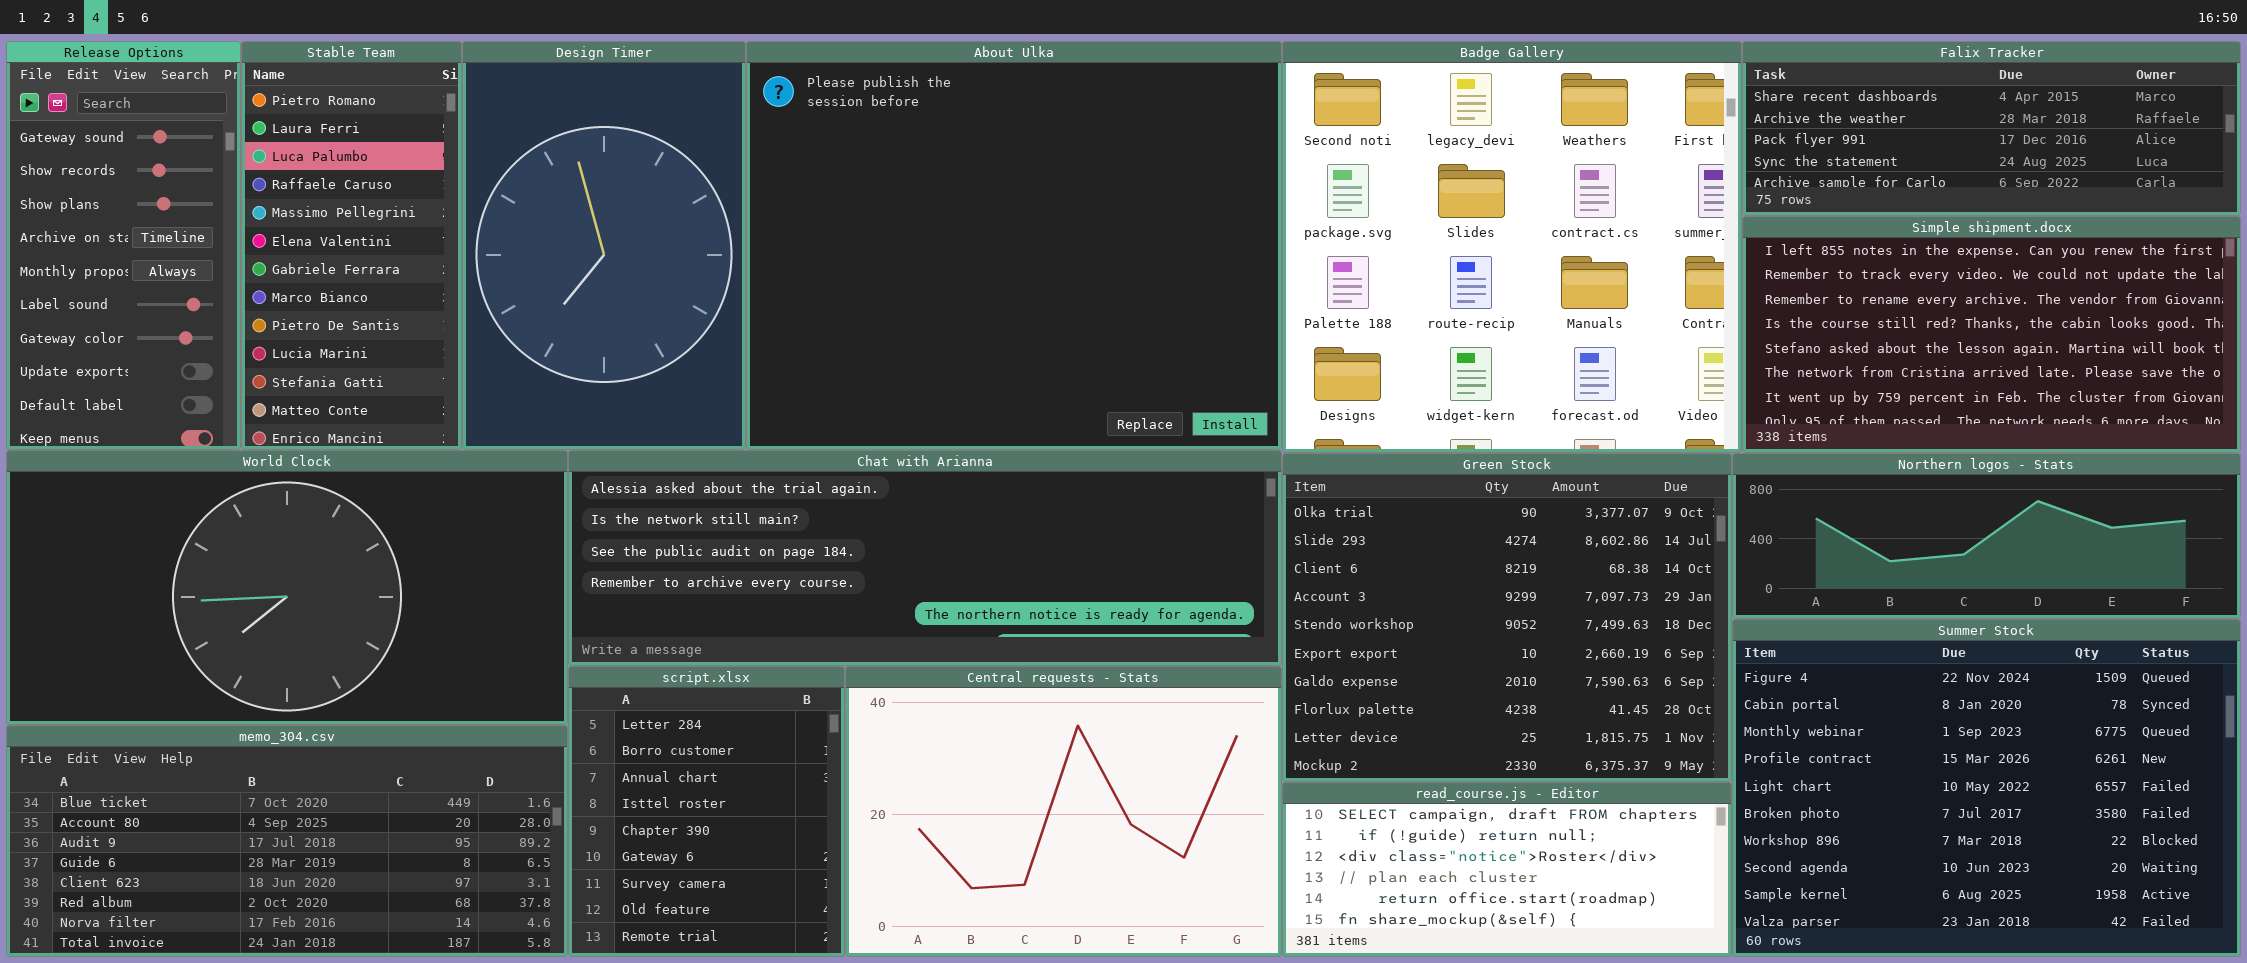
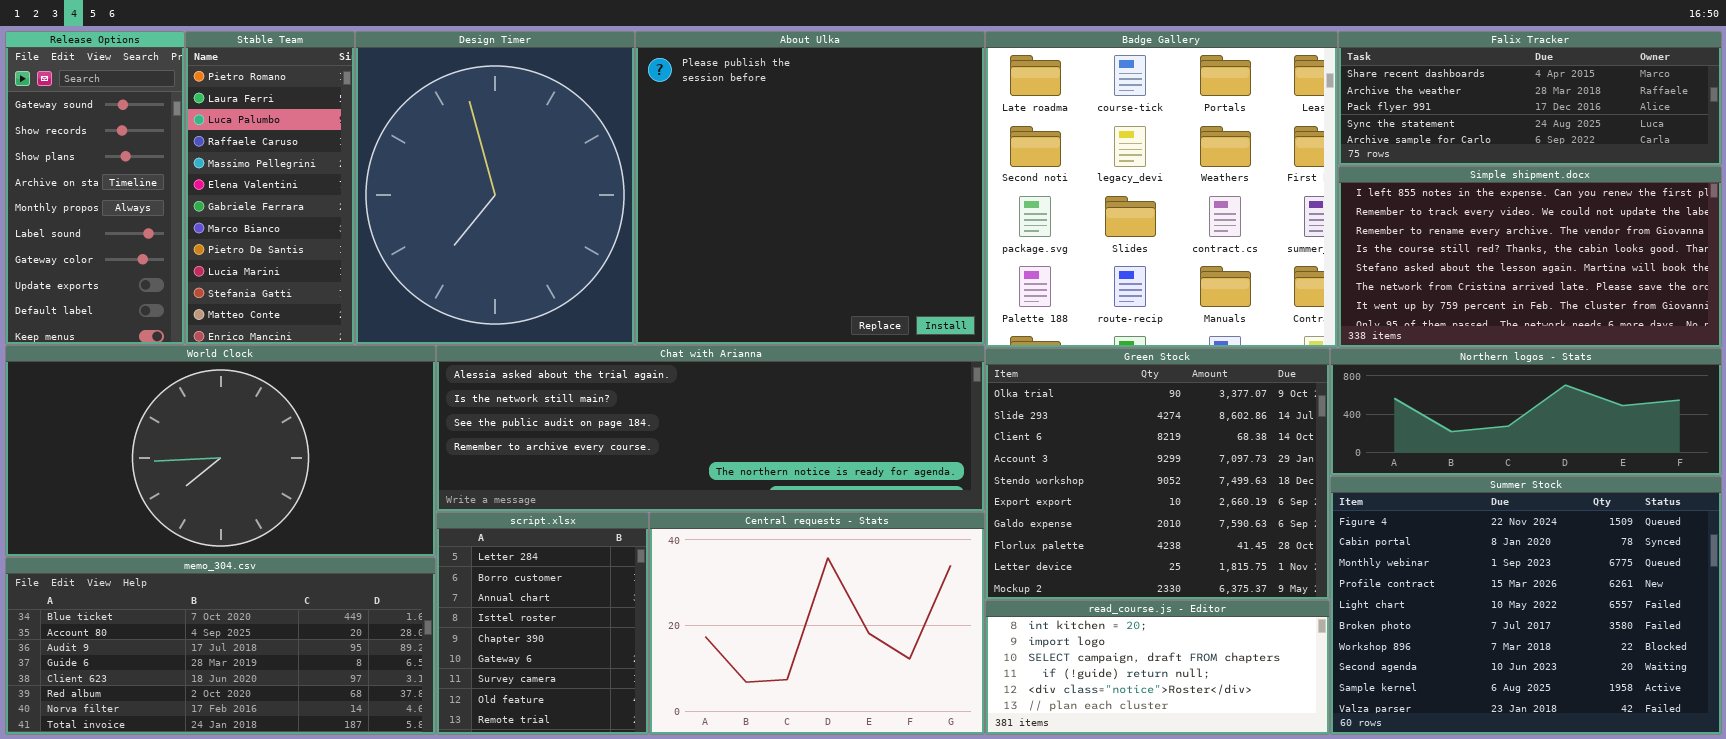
Design Timer: [462,41,746,450] -> [355,31,635,345], resized
About Ulka: [746,41,1282,450] -> [635,31,985,345], resized
Badge Gallery: [1282,41,1742,453] -> [985,31,1338,348], scrolled up 1 row
read_course.js - Editor: [1282,782,1732,957] -> [985,600,1330,735], scrolled up 2 rows

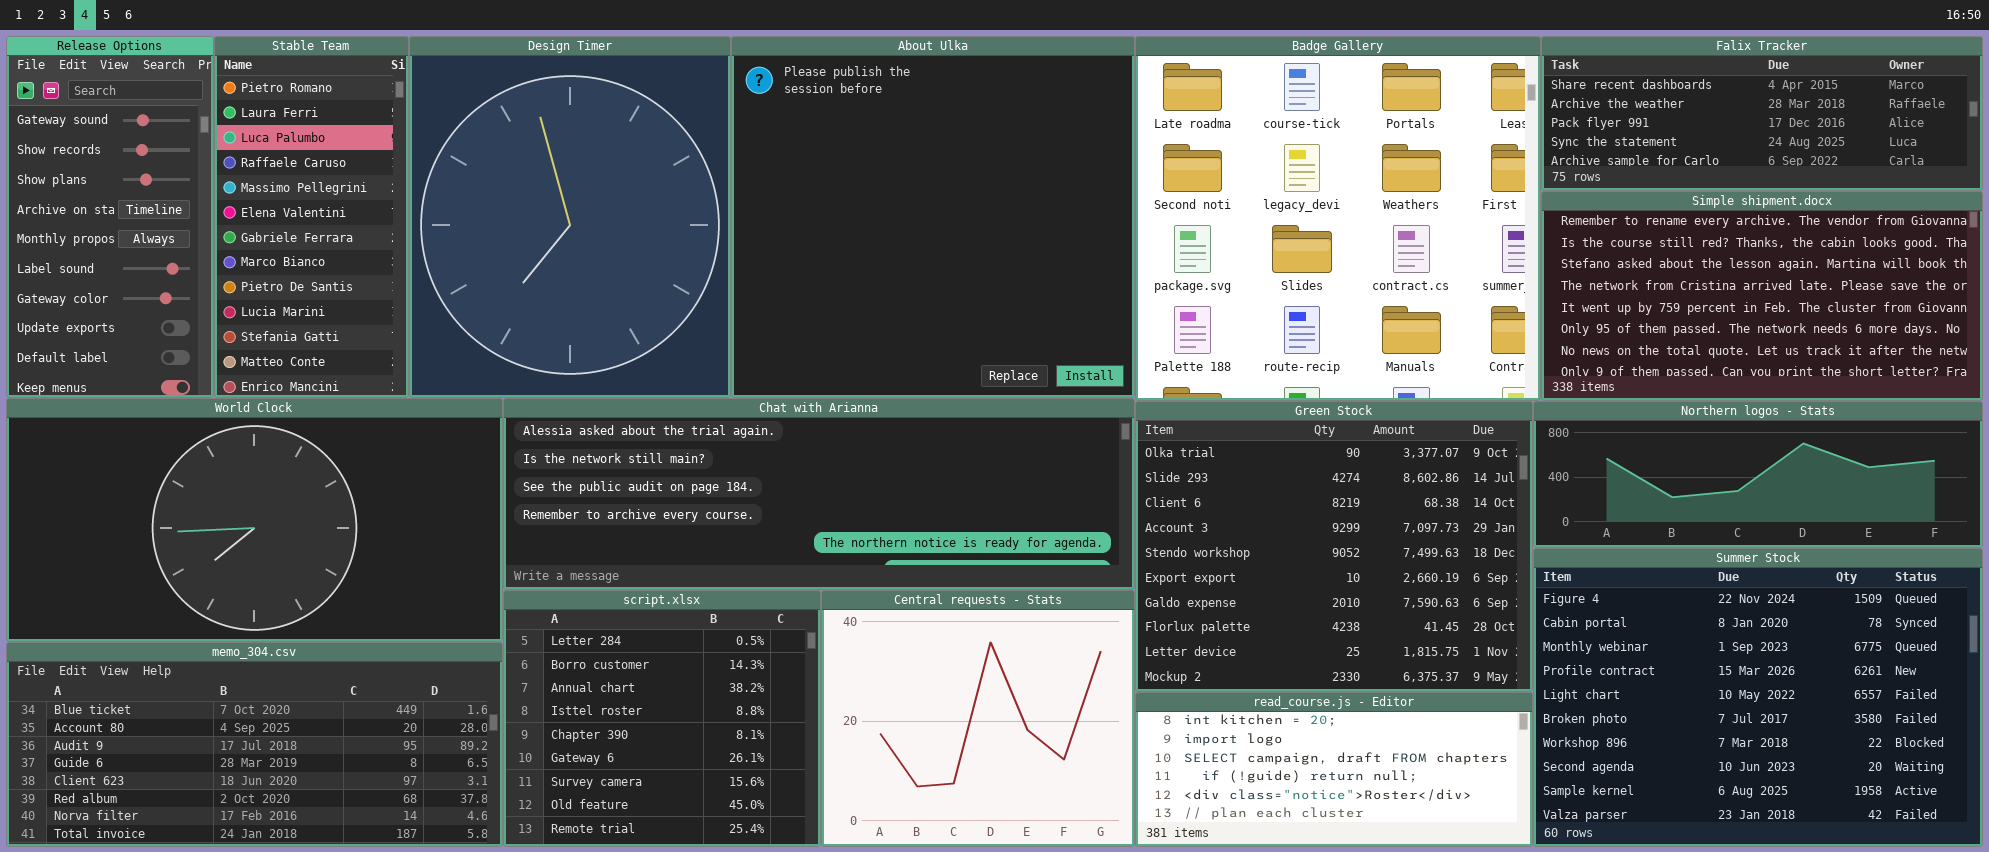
Simple shipment.docx: [1338,166,1722,348] -> [1541,191,1983,401], scrolled down 2 rows
script.xlsx: [436,512,649,735] -> [503,590,821,847], resized
Central requests - Stats: [649,512,985,735] -> [821,590,1135,847], resized

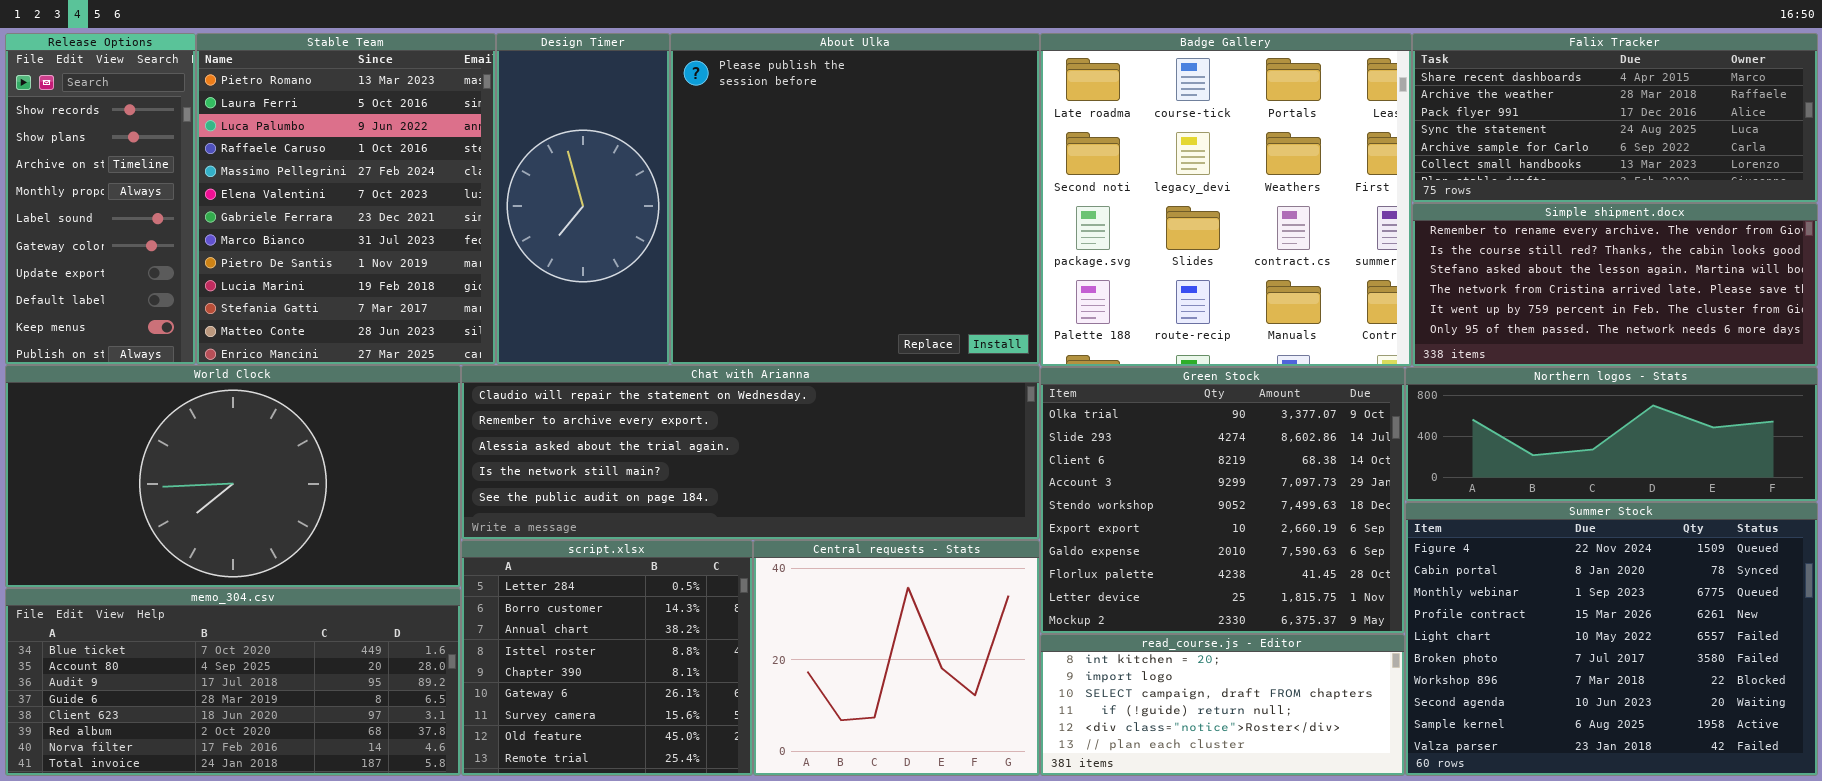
Release Options: [6,36,214,398] -> [5,33,196,365], scrolled down 1 row
Stable Team: [214,36,409,398] -> [196,33,496,365], resized
Design Timer: [409,36,731,398] -> [496,33,670,365], resized
Falix Tracker: [1541,36,1983,191] -> [1412,33,1818,203], resized
Simple shipment.docx: [1541,191,1983,401] -> [1412,203,1818,367], resized
Chat with Arianna: [503,398,1135,590] -> [461,365,1040,540], scrolled up 2 rows

